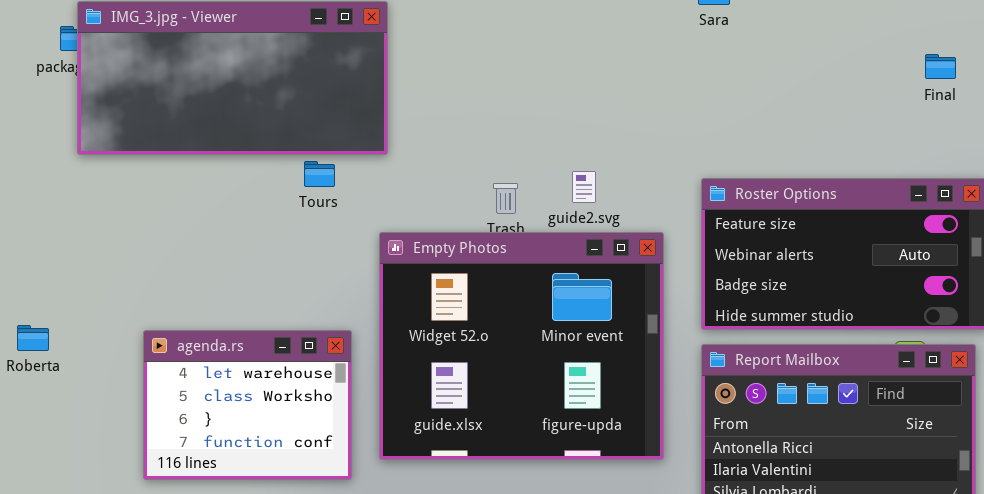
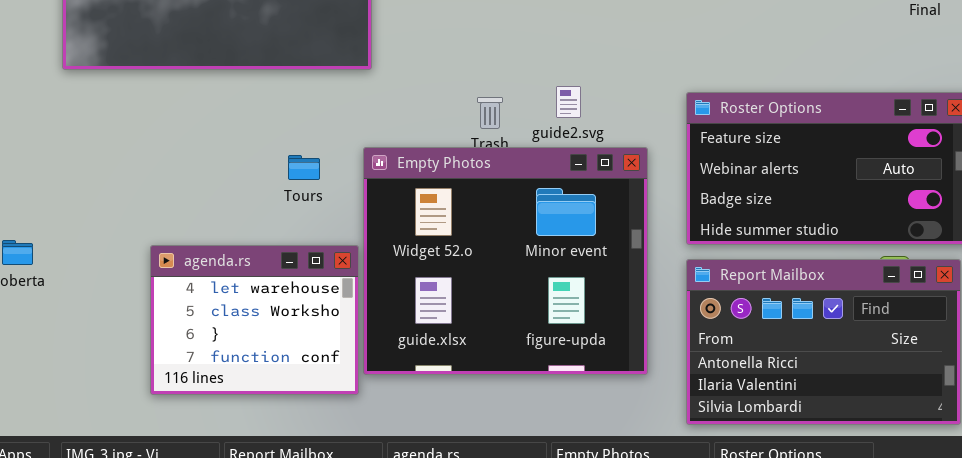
Tours: [304,161,335,187] -> [288,155,320,180], moved
agenda.rs: [143,330,352,480] -> [150,245,359,395], moved

